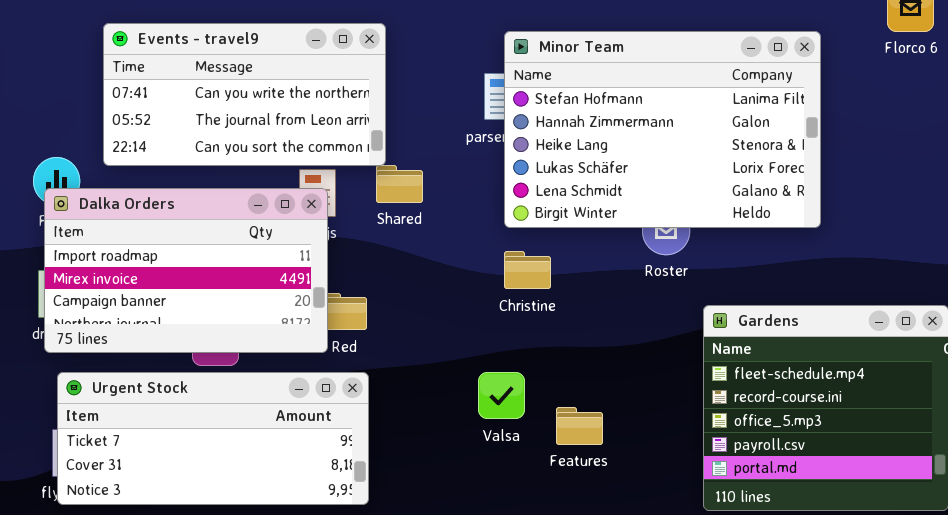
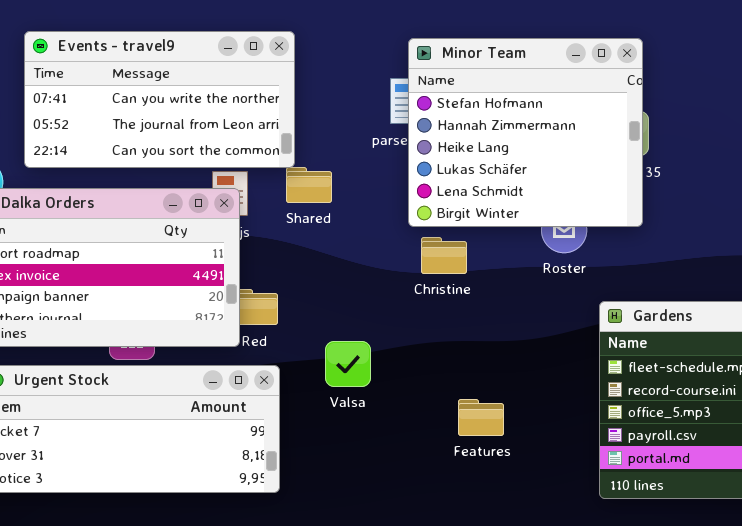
Minor Team: [504,31,821,228] -> [408,38,643,227], resized
Christine: [504,251,551,289] -> [421,237,467,274], moved
Valsa: [478,372,525,419] -> [325,341,371,387], moved

